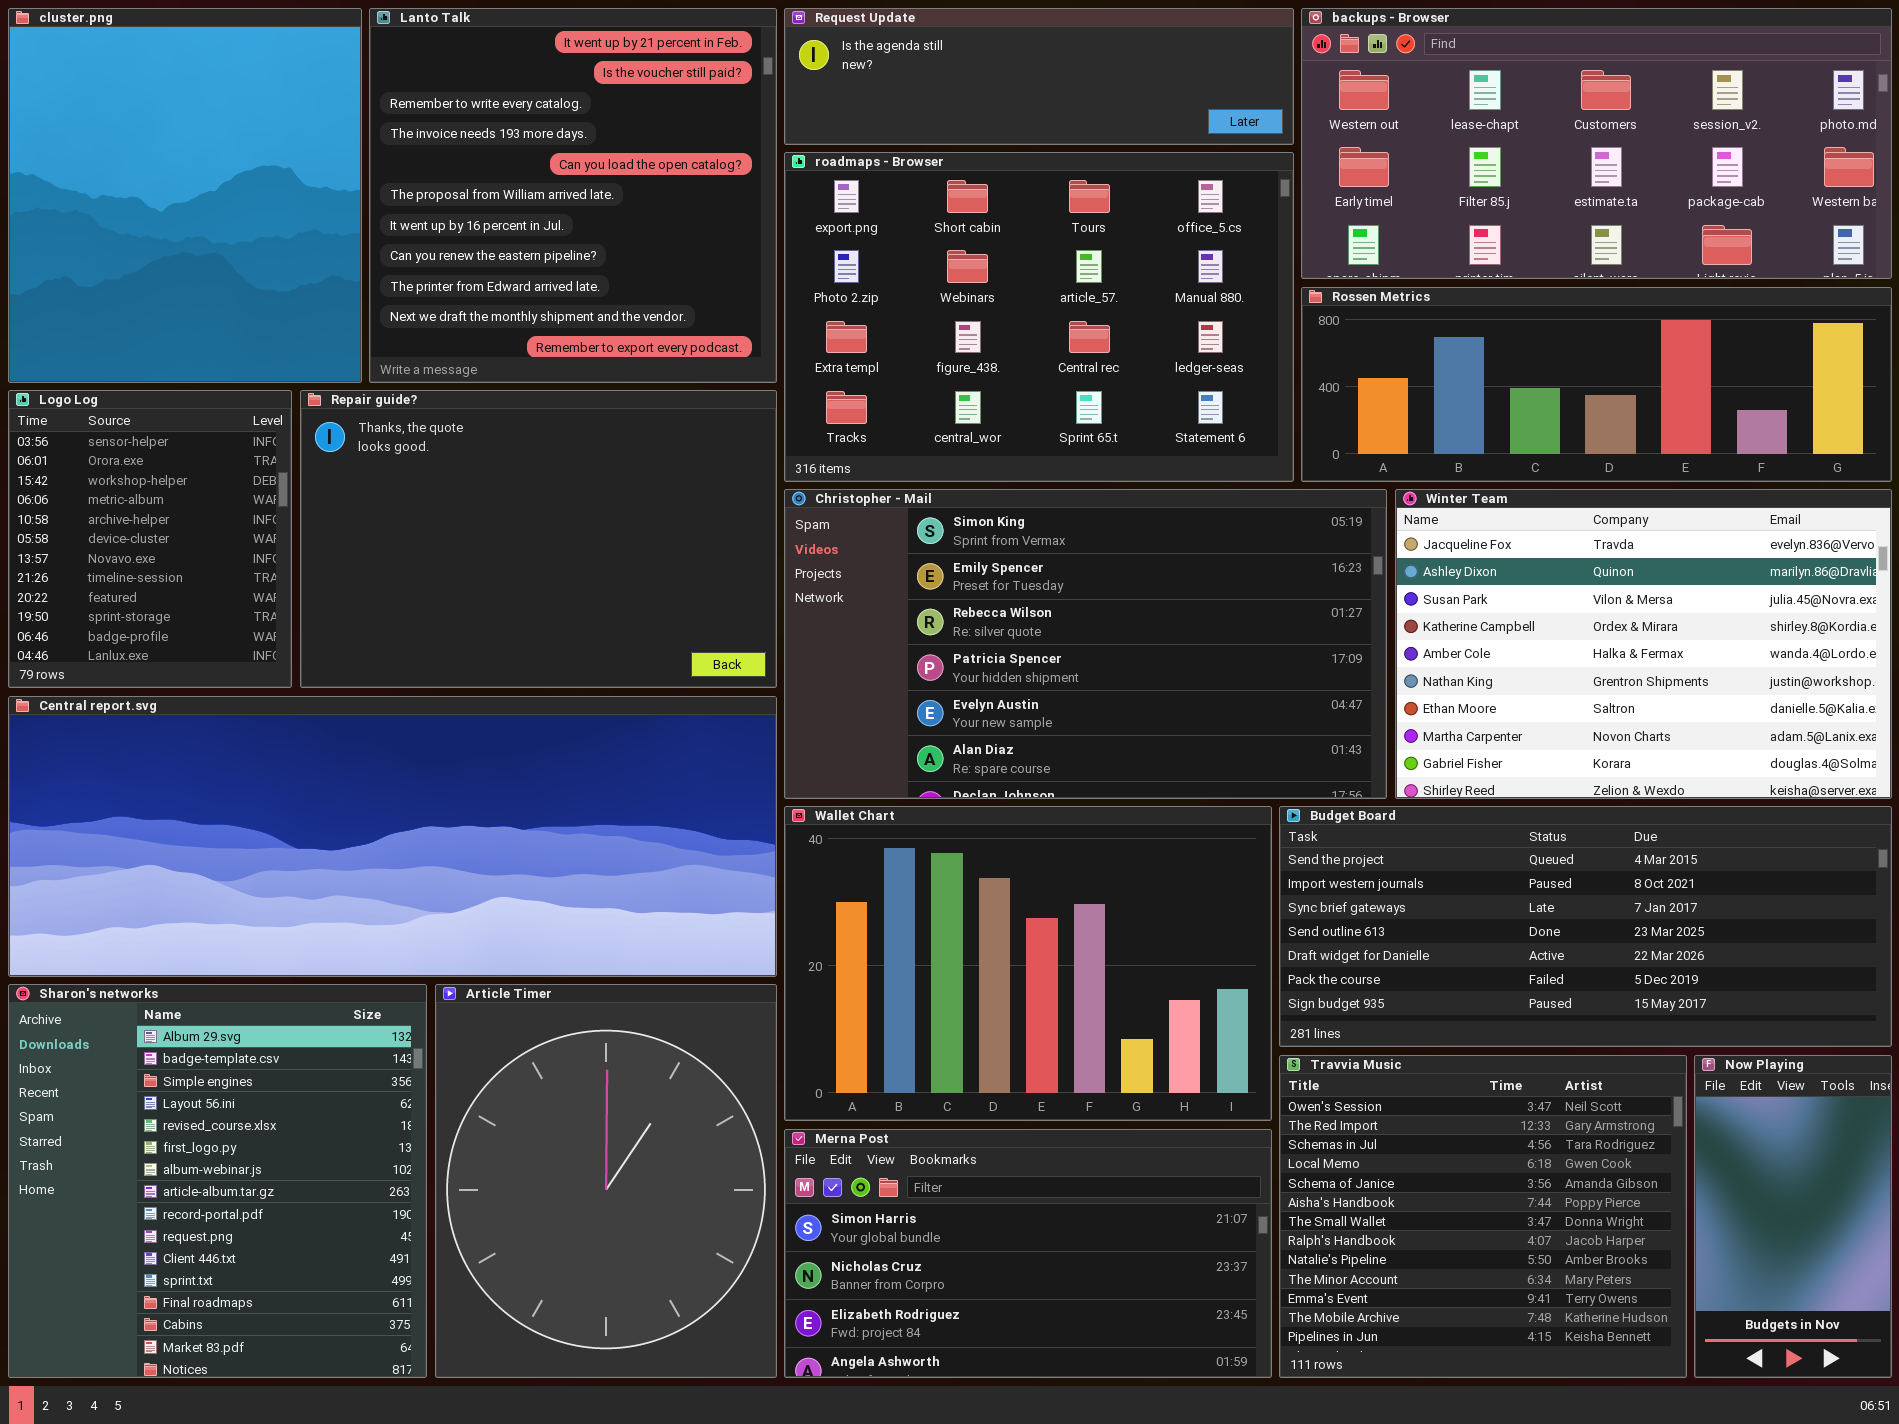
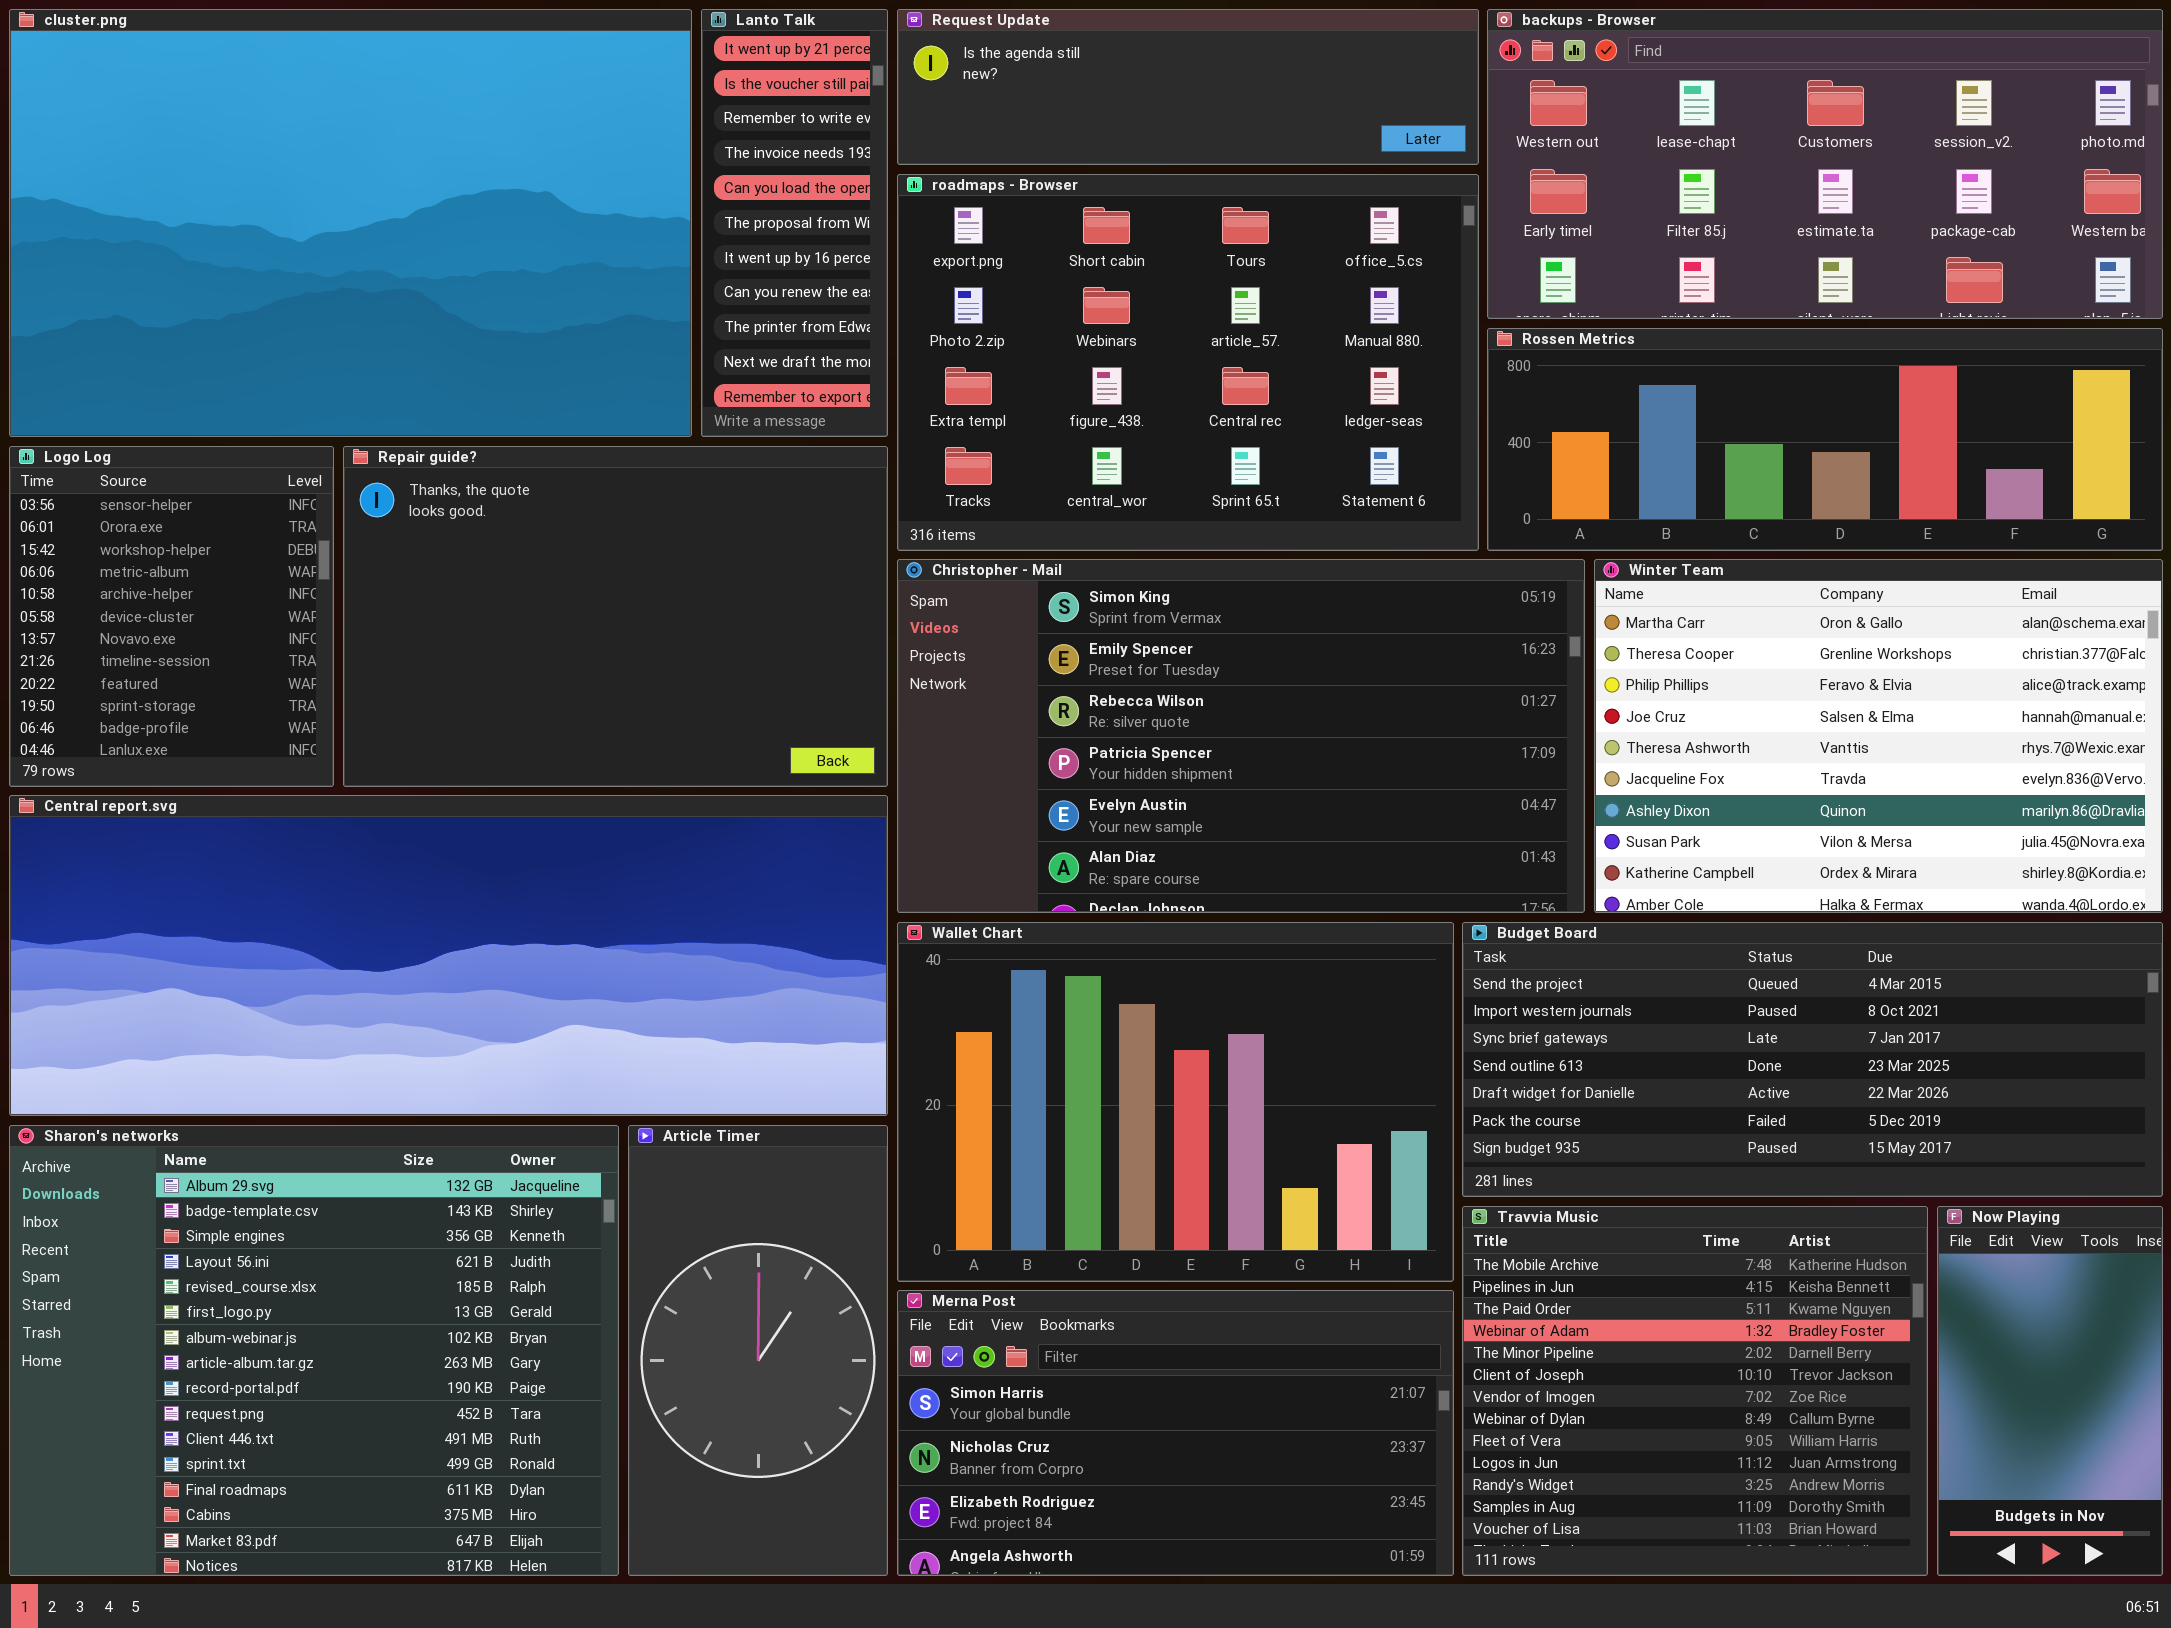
cluster.png: [8,8,362,383] -> [9,9,692,437], resized
Lanto Talk: [369,8,777,383] -> [701,9,888,437], resized
Winter Team: [1395,489,1892,799] -> [1594,559,2163,913], scrolled up 5 rows
Sharon's networks: [8,984,427,1378] -> [9,1125,619,1576], resized
Article Timer: [435,984,777,1378] -> [628,1125,888,1576], resized
Travvia Music: [1279,1055,1687,1378] -> [1462,1206,1928,1576], scrolled down 11 rows

